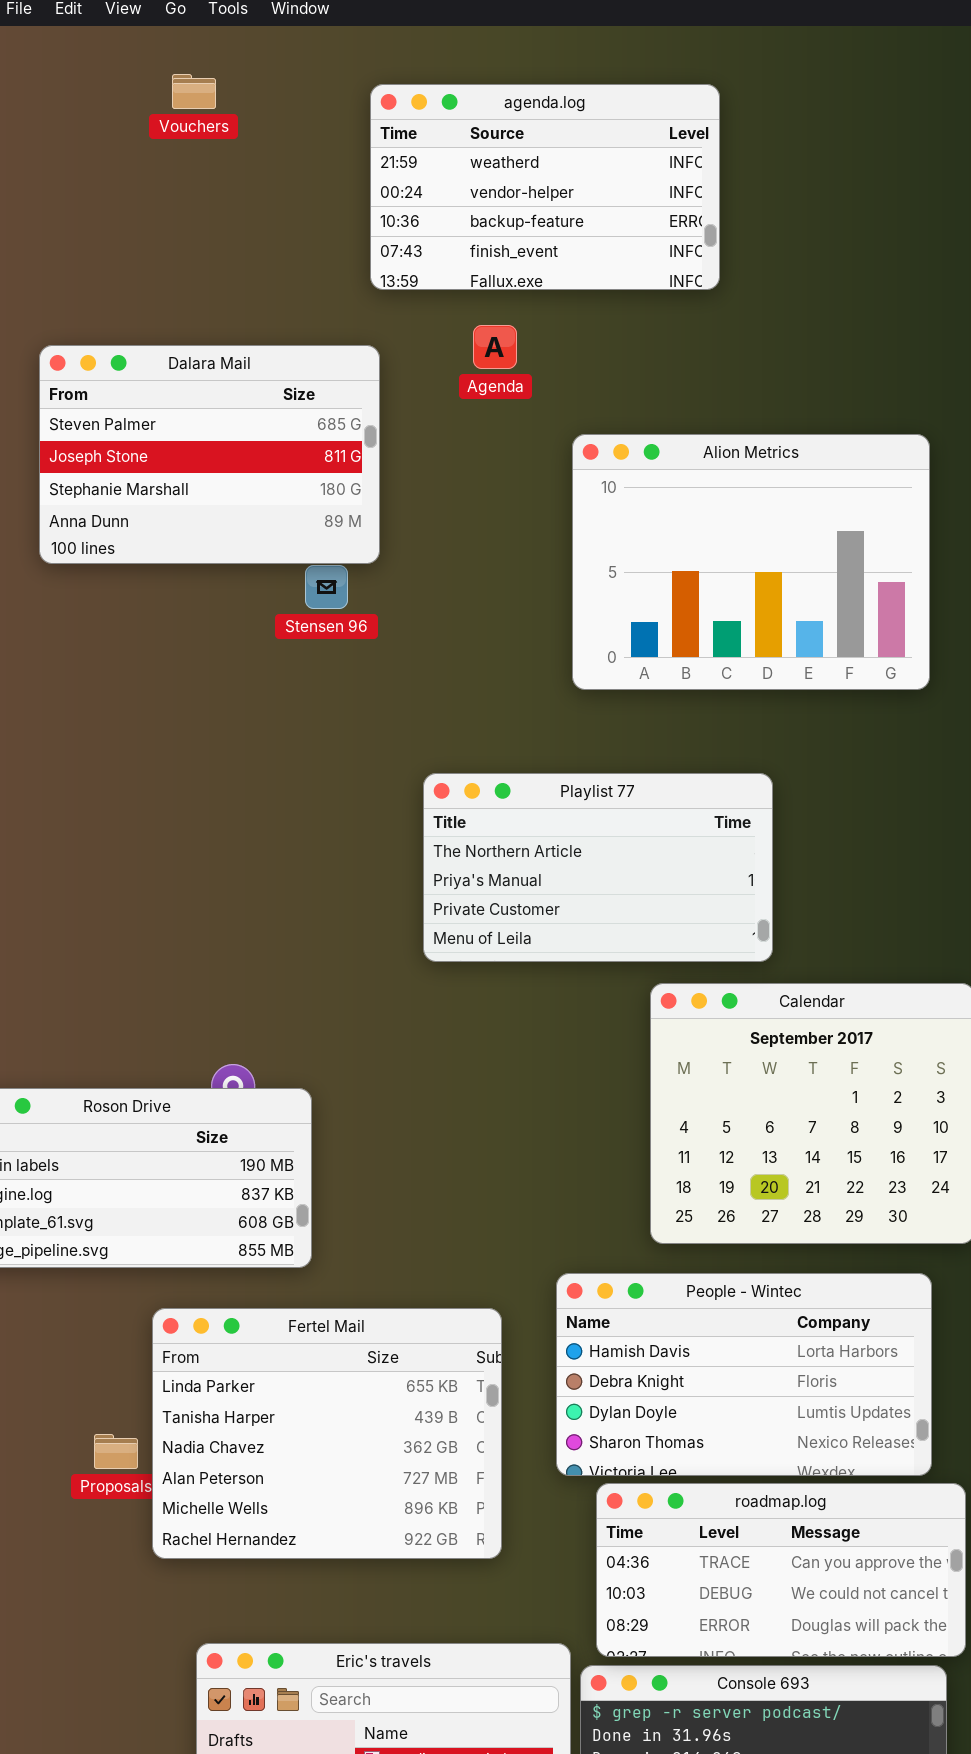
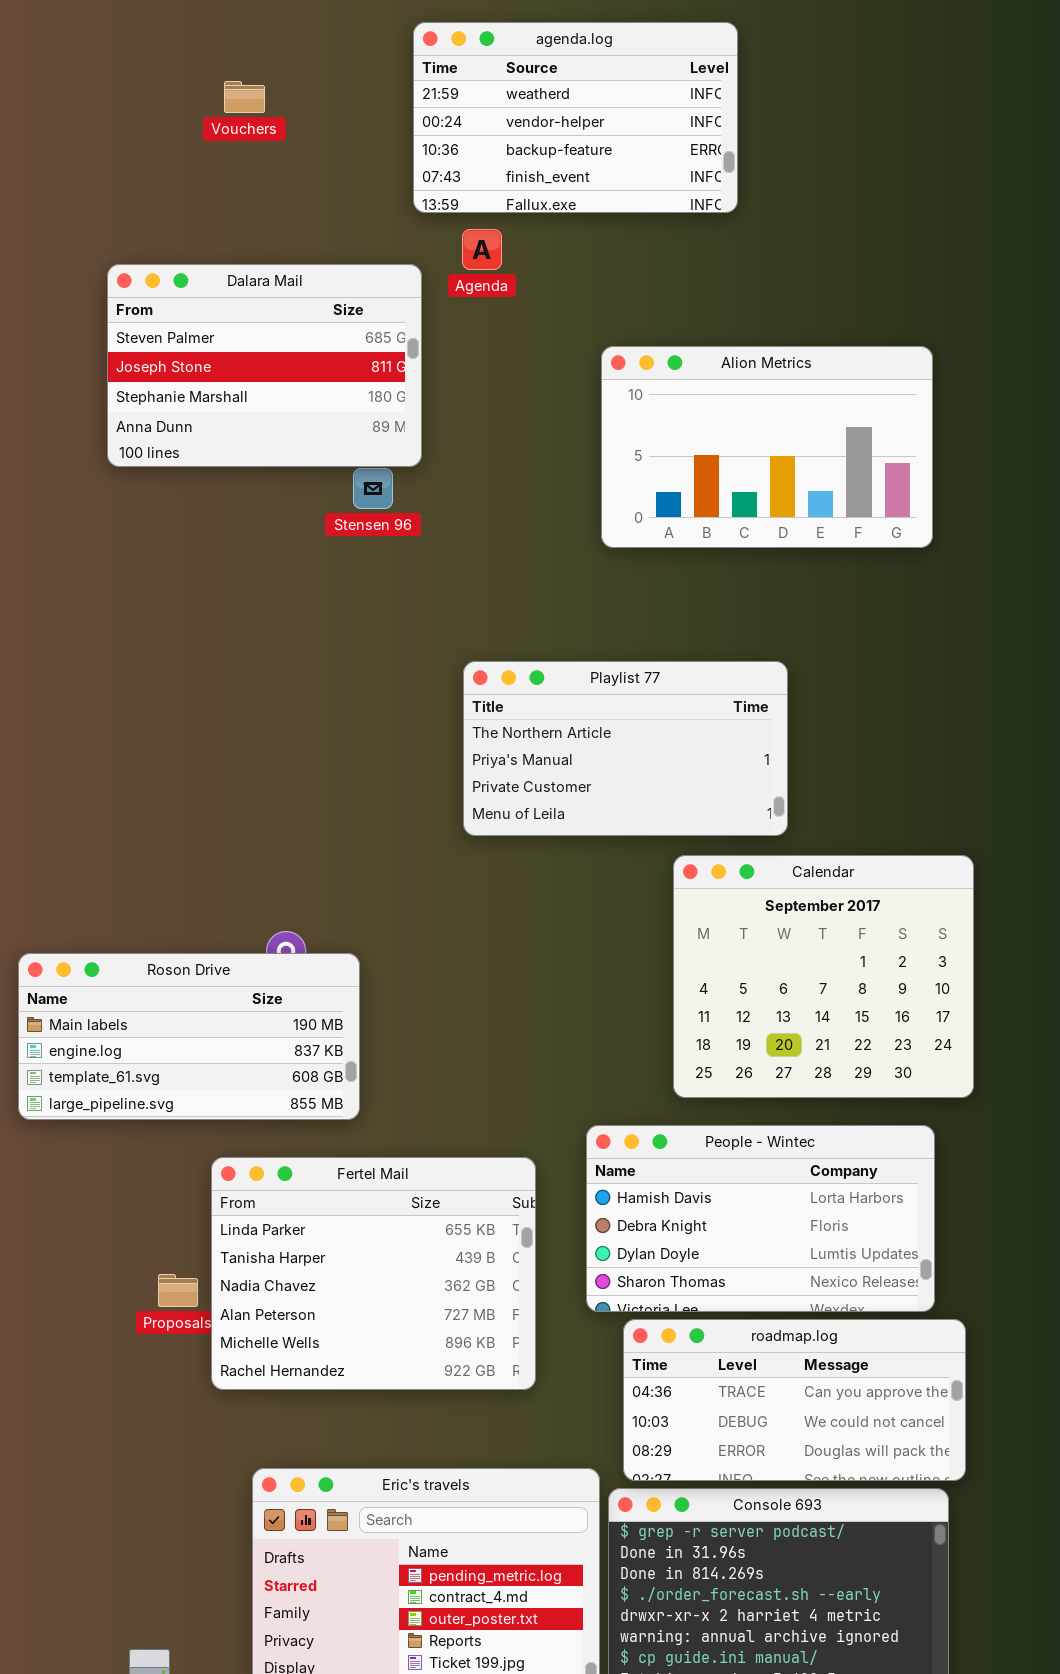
Vouchers: [172,74,216,109] -> [224,81,265,113], moved
Agenda: [473,325,517,369] -> [462,229,502,270], moved
Alion Metrics: [572,434,930,690] -> [601,346,933,548], resized

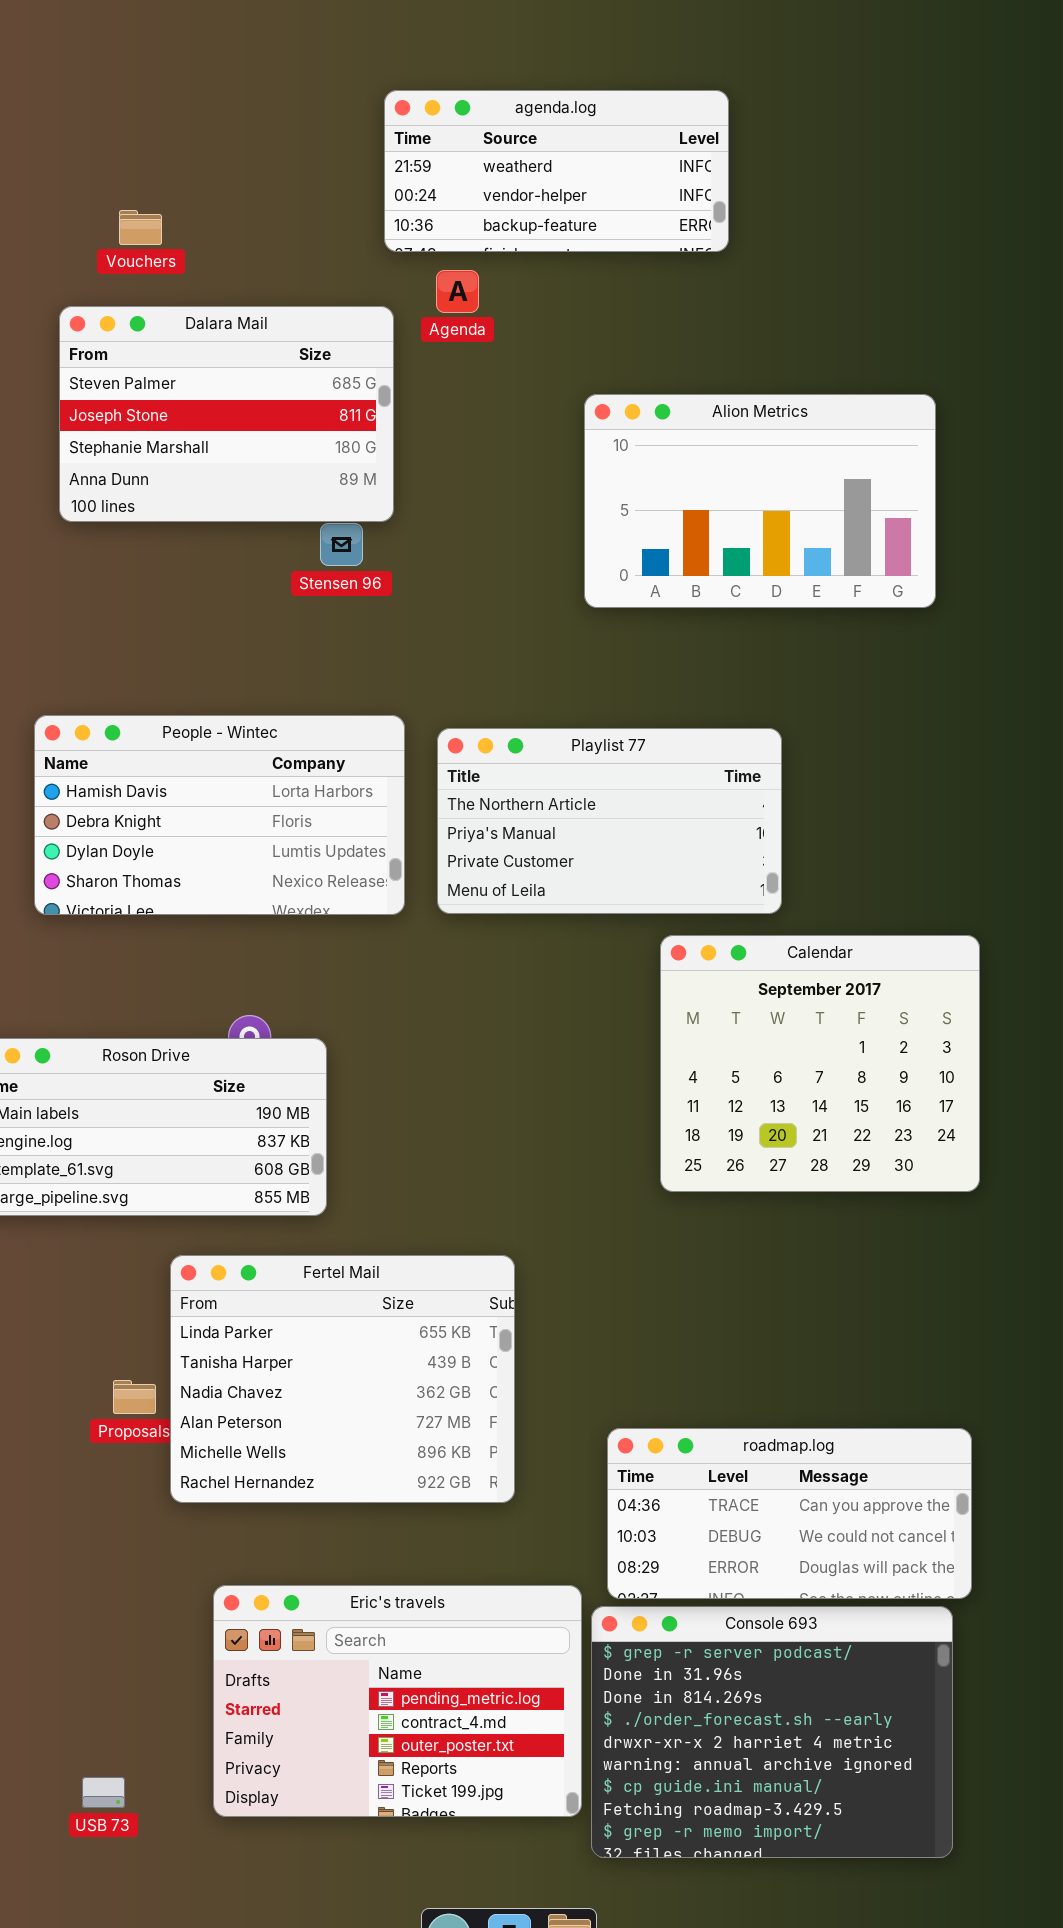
agenda.log: [413,22,738,213] -> [384,90,729,252], resized
Vouchers: [224,81,265,113] -> [119,210,162,245], moved
People - Wintec: [586,1125,935,1312] -> [34,715,405,915], moved

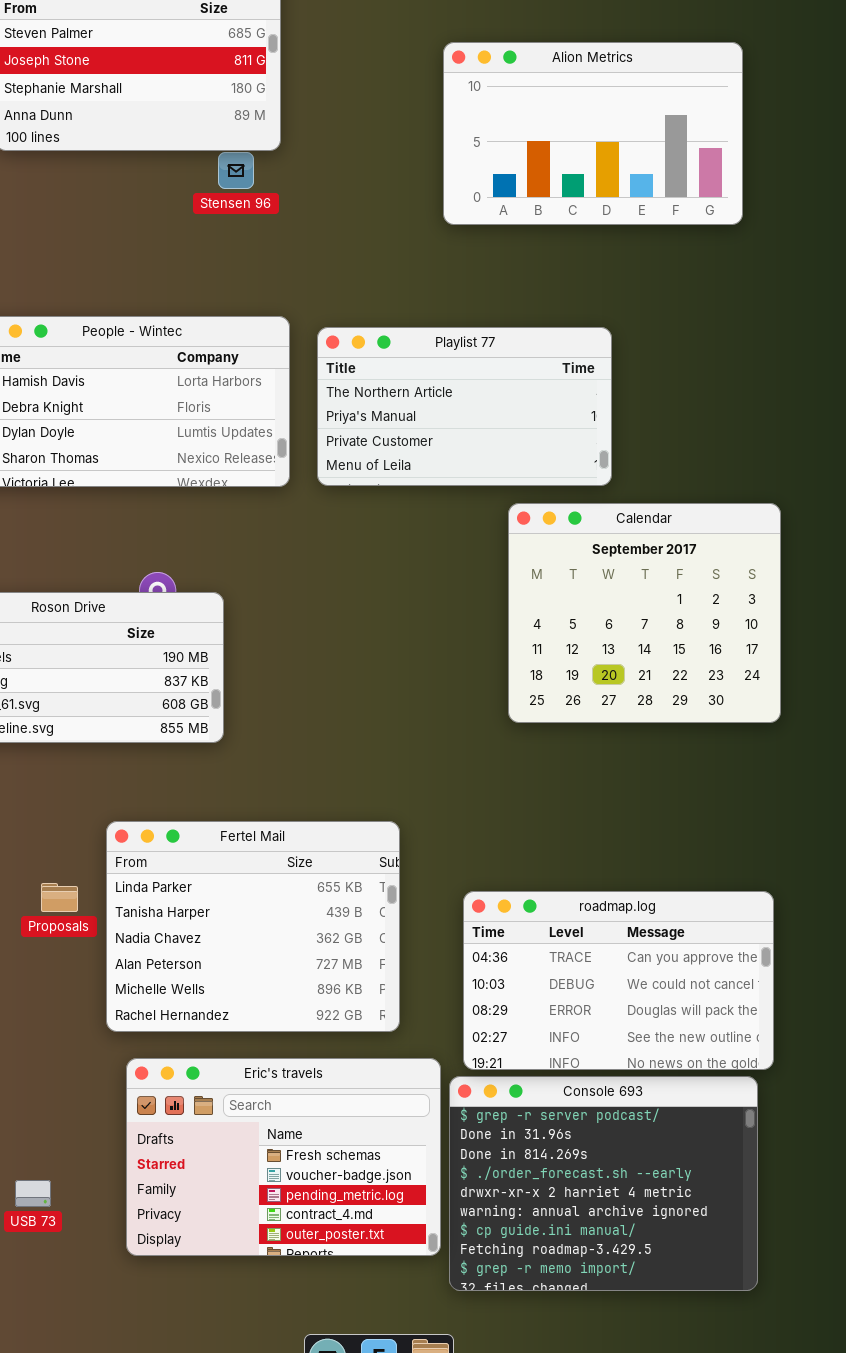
Fertel Mail: [170,1255,515,1503] -> [106,821,400,1032], moved
roadmap.log: [607,1428,972,1599] -> [463,891,774,1070], resized
Eric's travels: [213,1585,582,1817] -> [126,1058,441,1256], scrolled up 2 rows
USB 73: [82,1777,125,1808] -> [15,1180,51,1207], moved

